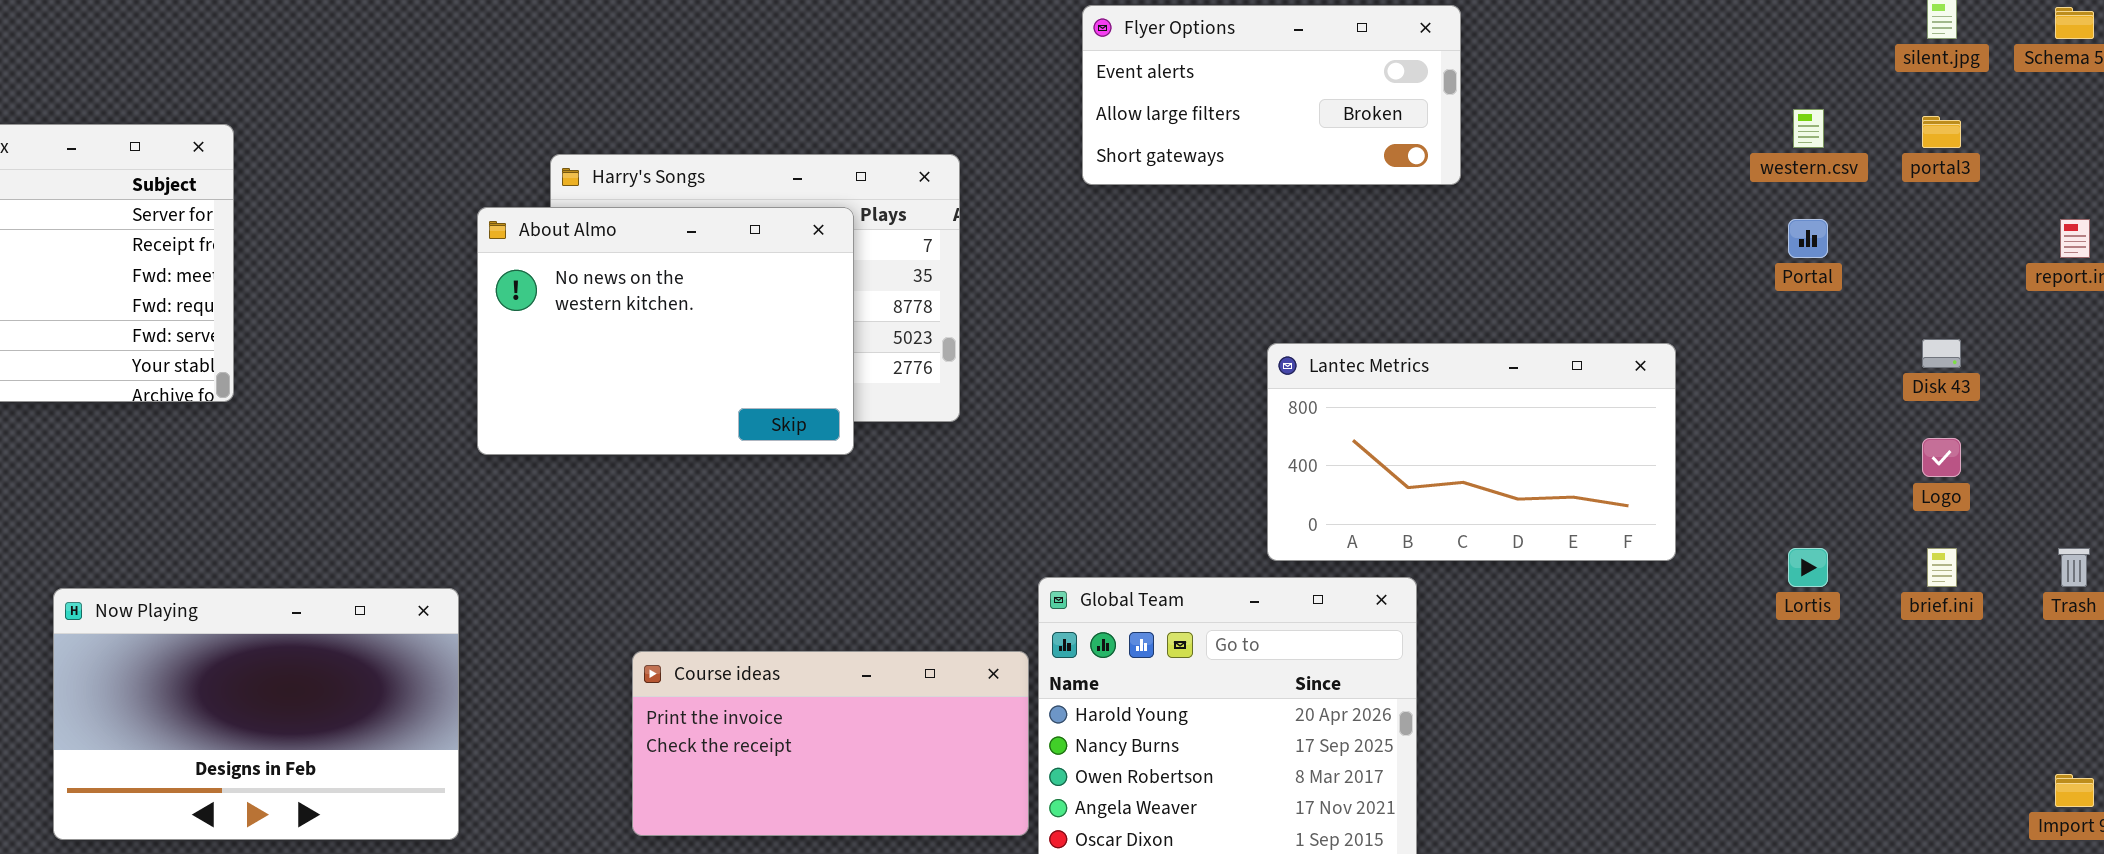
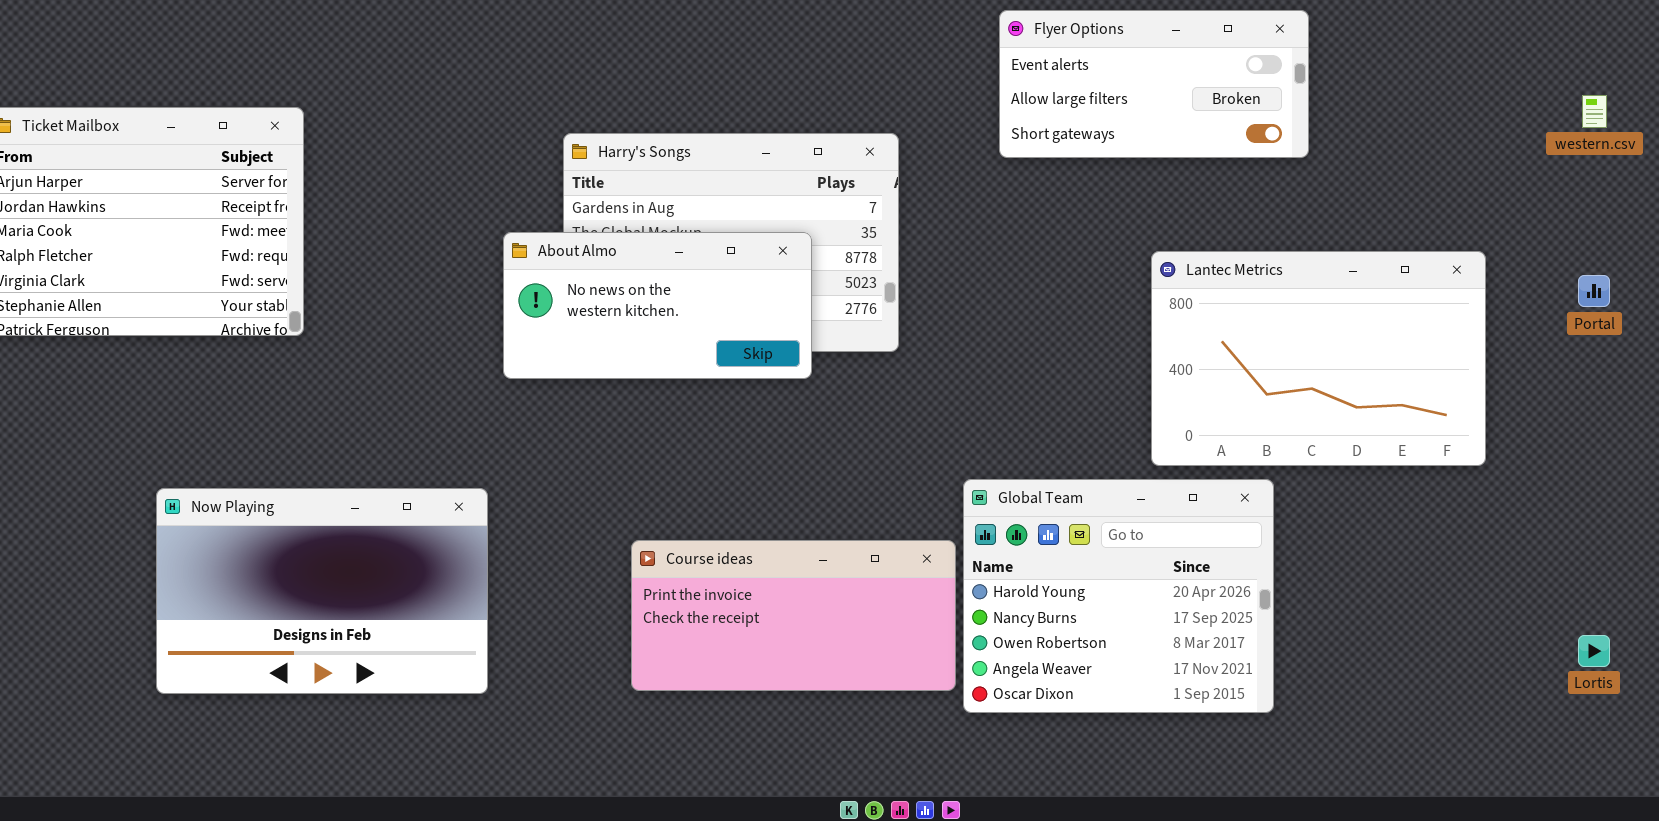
About Almo: [477,207,854,455] -> [503,232,812,379], resized
Portal: [1788,219,1828,258] -> [1578,275,1610,307], moved
Lantec Metrics: [1267,343,1676,561] -> [1151,251,1486,466], resized
Lortis: [1788,548,1828,587] -> [1578,635,1610,667], moved

